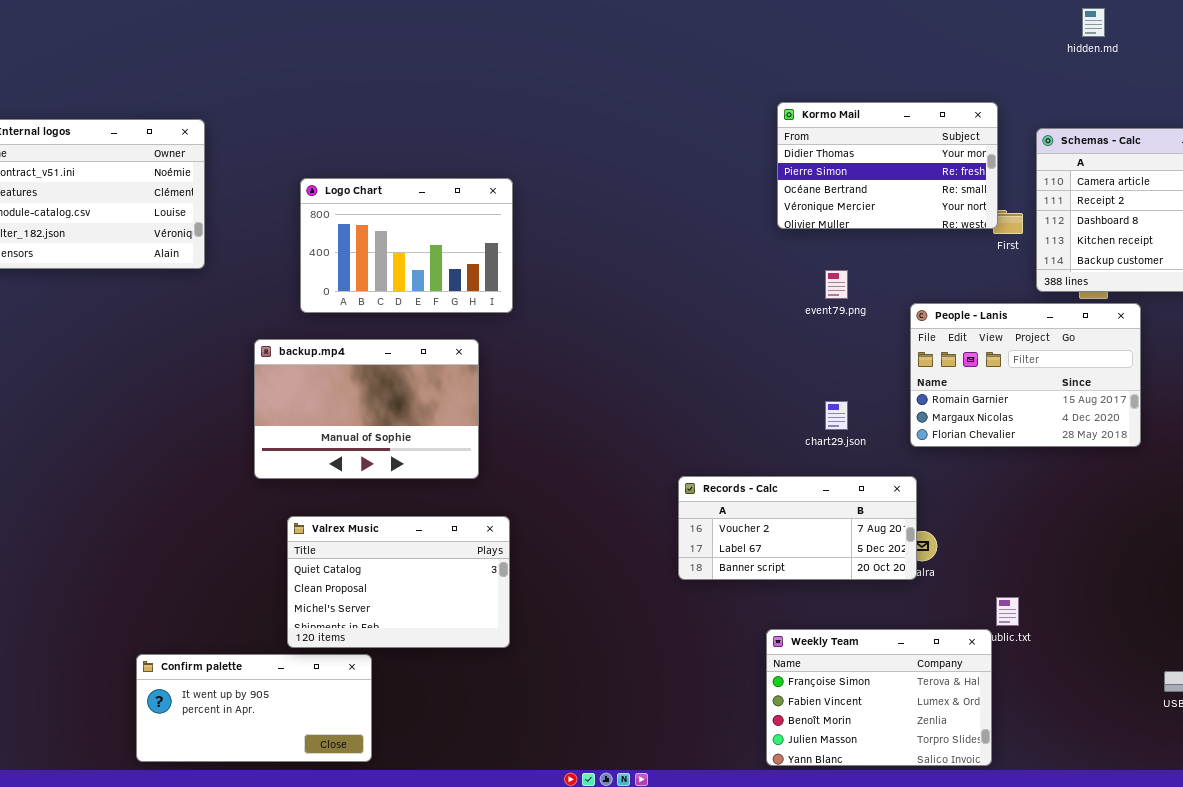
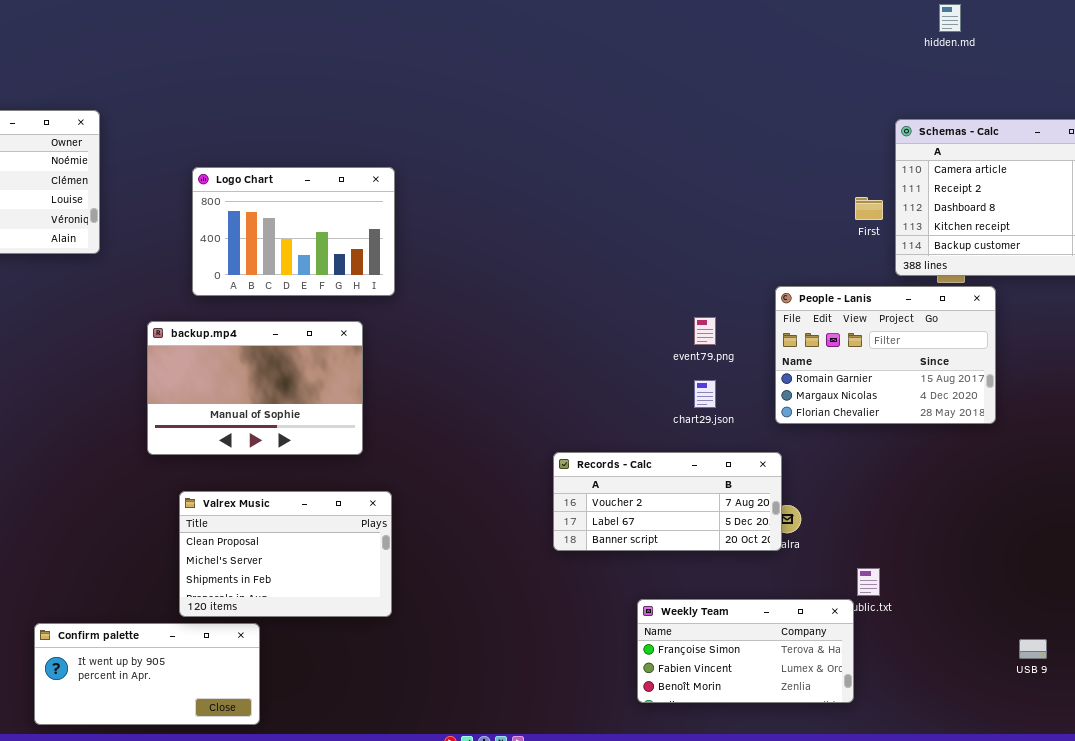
Kormo Mail: [777,102,998,229] -> none, closed
event79.png: [825,270,848,299] -> [694,317,716,345], moved
Valrex Music: [287,516,510,648] -> [179,491,392,617], scrolled down 1 row
Weekly Team: [766,629,992,766] -> [637,599,854,703], resized

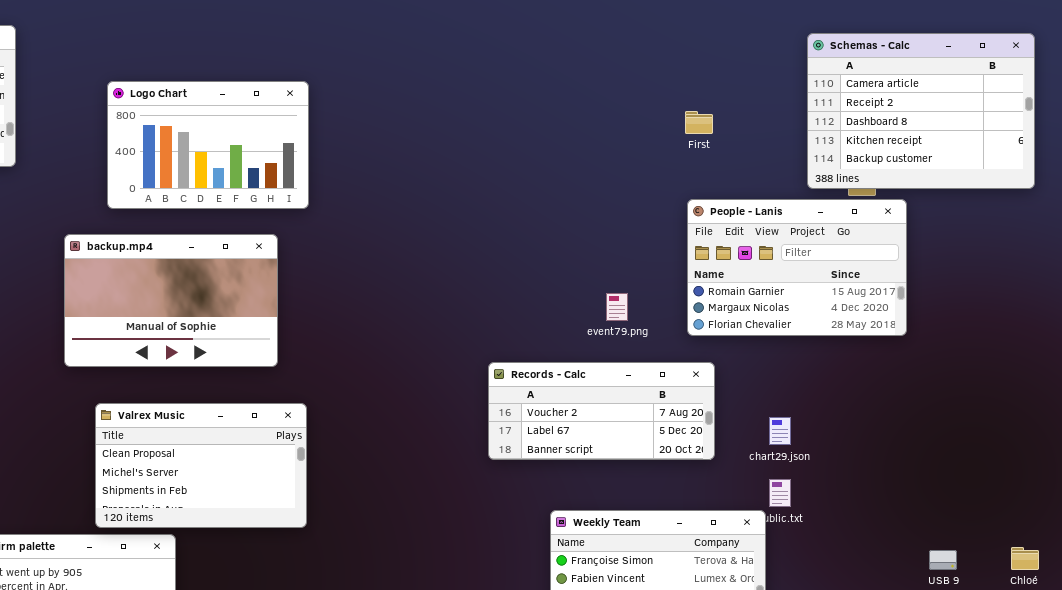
First: [855,197,883,220] -> [685,111,713,134], moved
event79.png: [694,317,716,345] -> [606,293,628,321], moved
chart29.json: [694,380,716,408] -> [769,417,791,445], moved
Records - Calc: [553,452,782,551] -> [488,362,715,460], moved

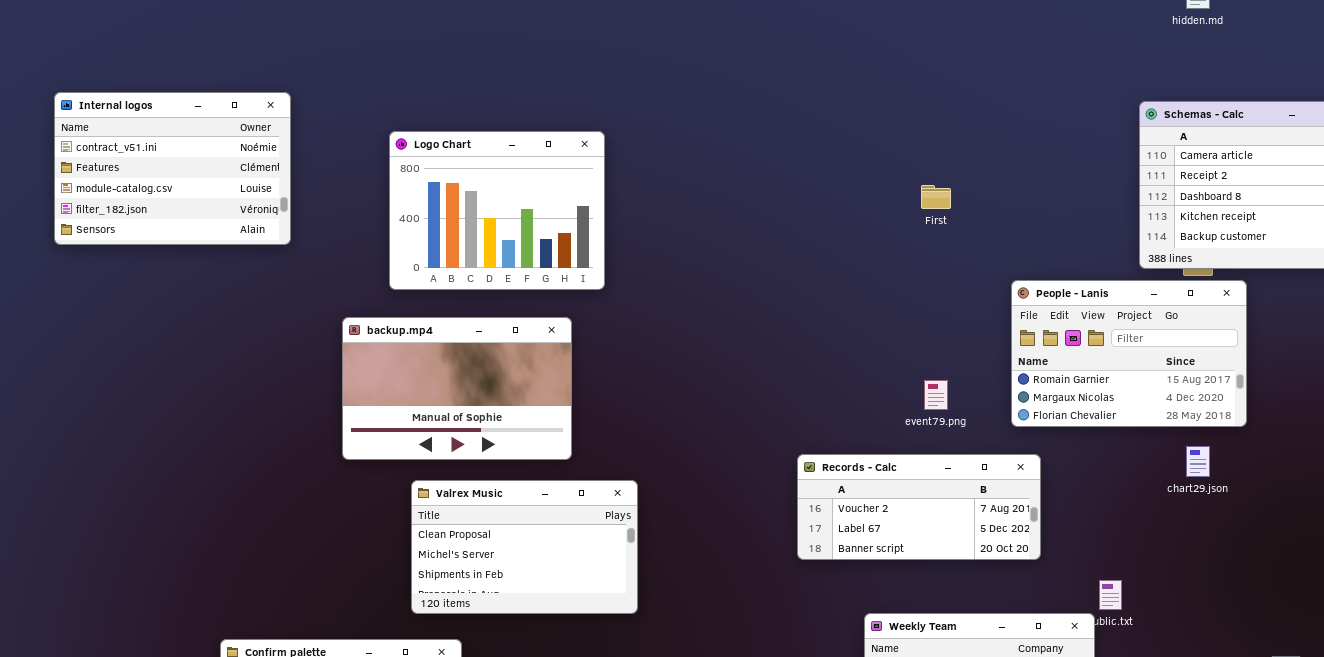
Logo Chart: [107,81,309,209] -> [389,131,605,290], resized
First: [685,111,713,134] -> [921,185,951,209], moved
Valrex Music: [95,403,307,528] -> [411,480,638,614], moved
chart29.json: [769,417,791,445] -> [1186,446,1210,477], moved

